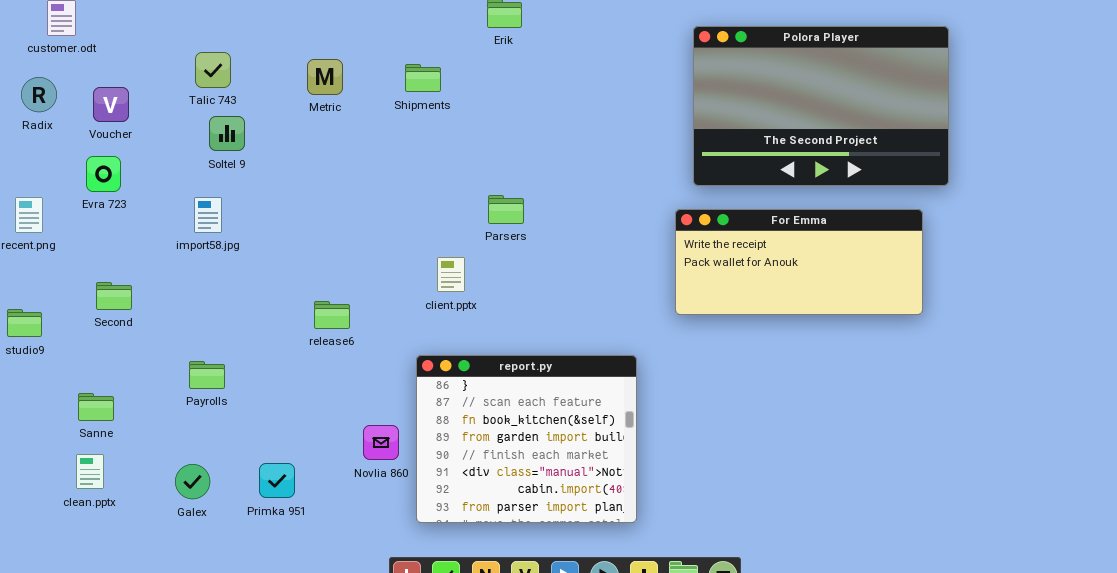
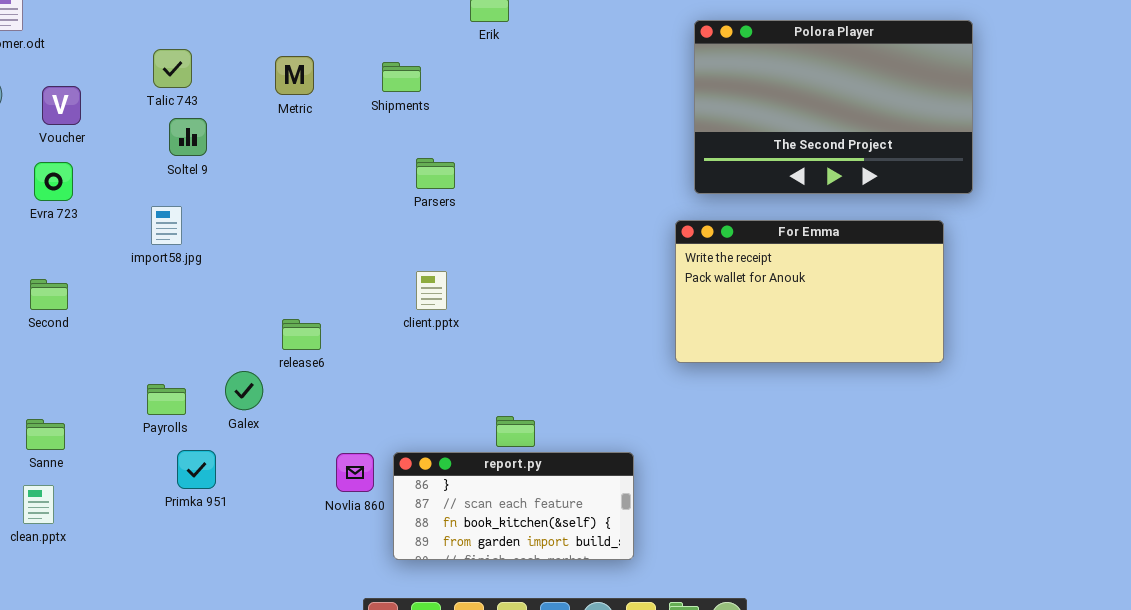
Parsers: [488,195,524,224] -> [416,158,455,189], moved
For Emma: [675,209,923,315] -> [675,220,944,363], resized
Second: [96,282,132,310] -> [30,279,68,310], moved
report.py: [416,355,637,523] -> [393,452,634,560], resized
Primka 951: [259,463,295,498] -> [177,450,216,489], moved
Galex: [175,464,210,499] -> [225,371,263,410], moved

